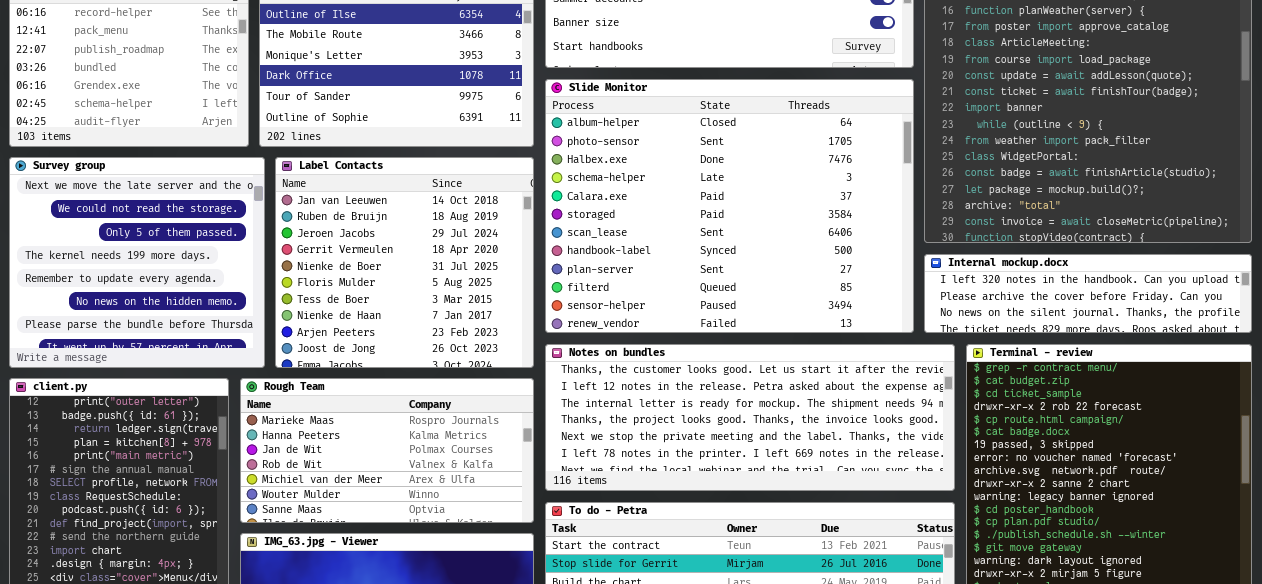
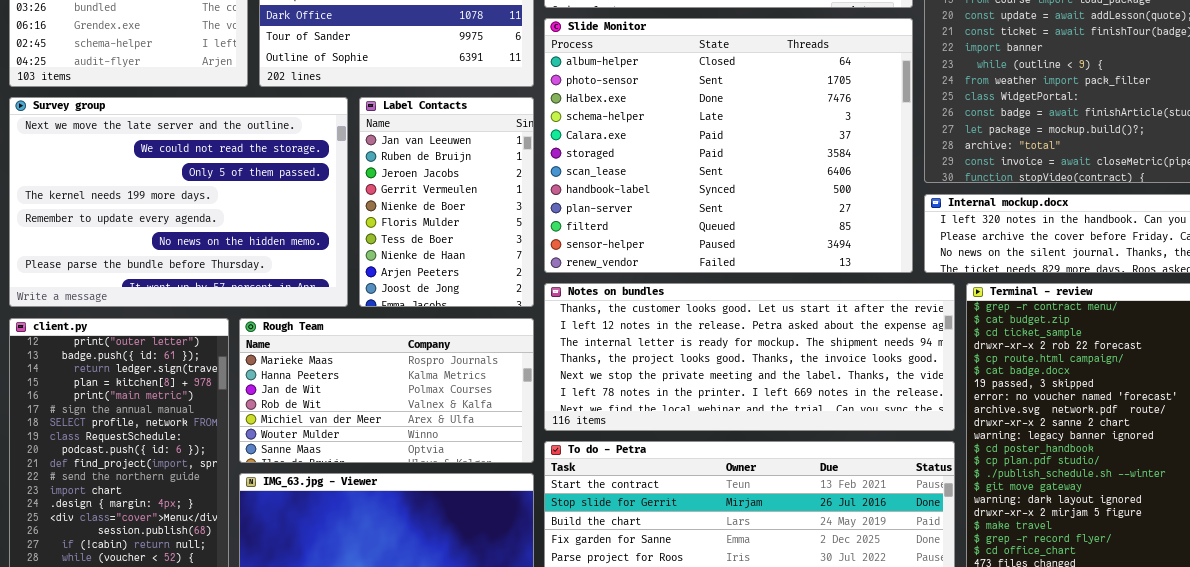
Survey group: [9,157,265,368] -> [9,97,348,307], resized
Label Contacts: [275,157,534,368] -> [359,97,534,307], resized

